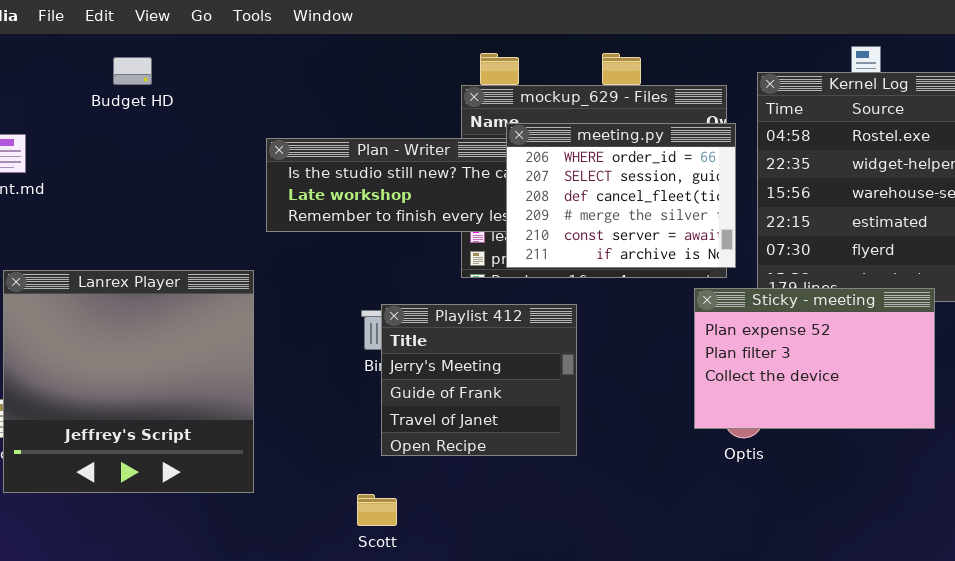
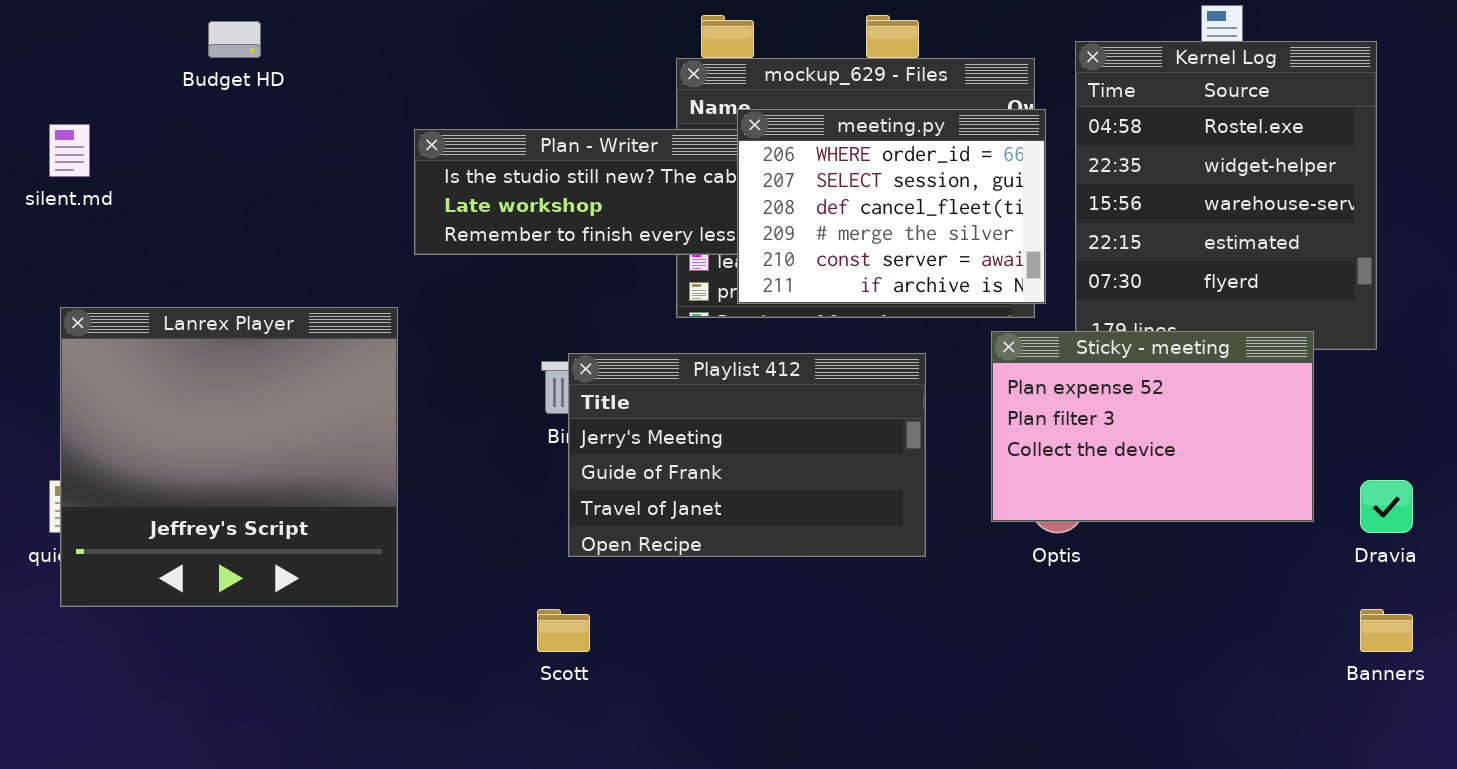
Playlist 412: [381,304,577,456] -> [568,353,926,557], resized

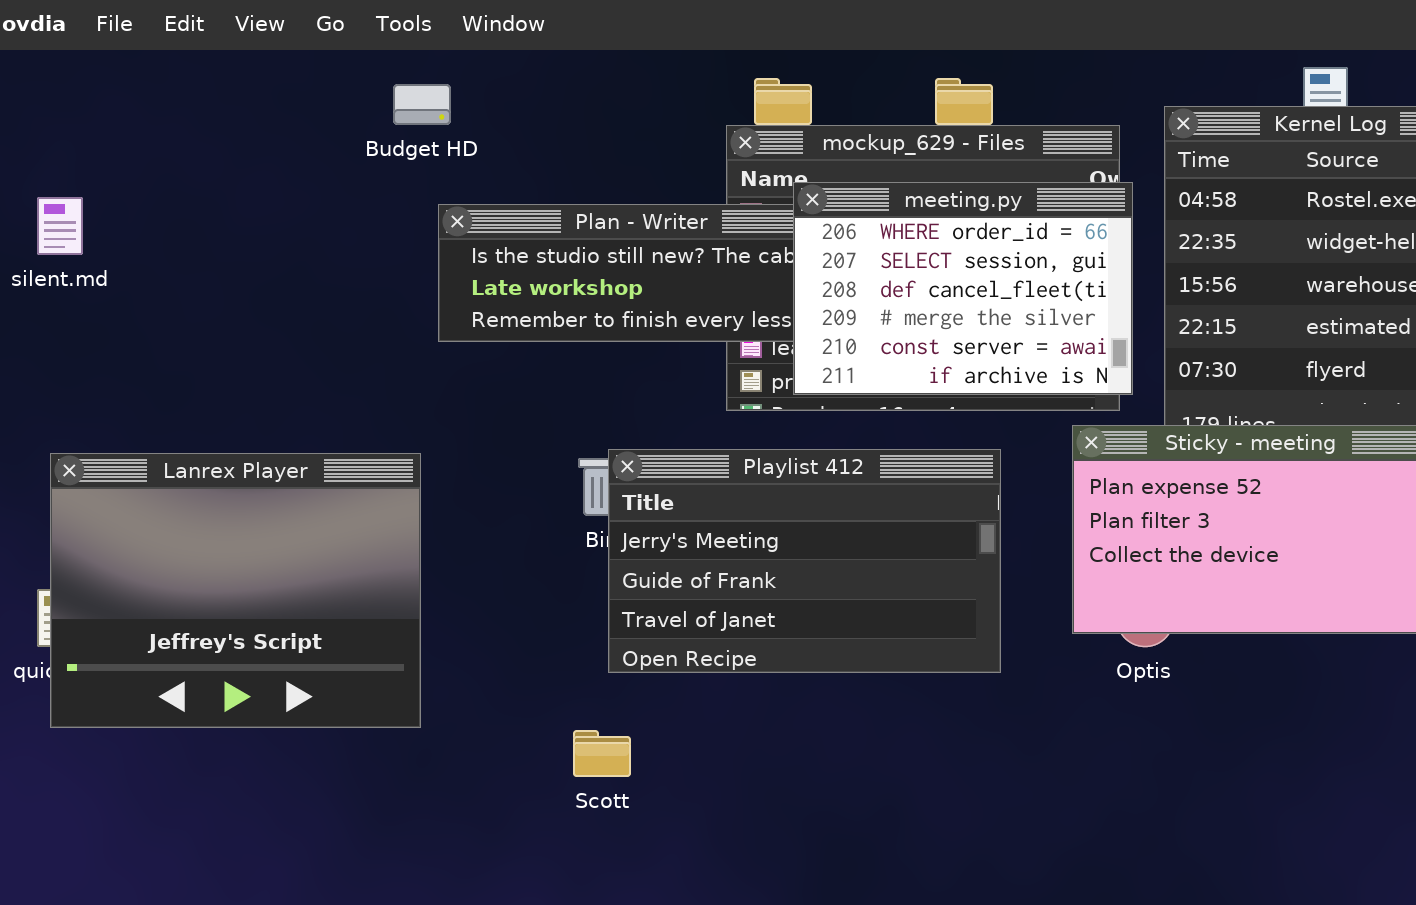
Budget HD: [208,21,261,58] -> [393,84,451,125], moved
Lanrex Player: [60,307,398,607] -> [50,453,421,728], resized

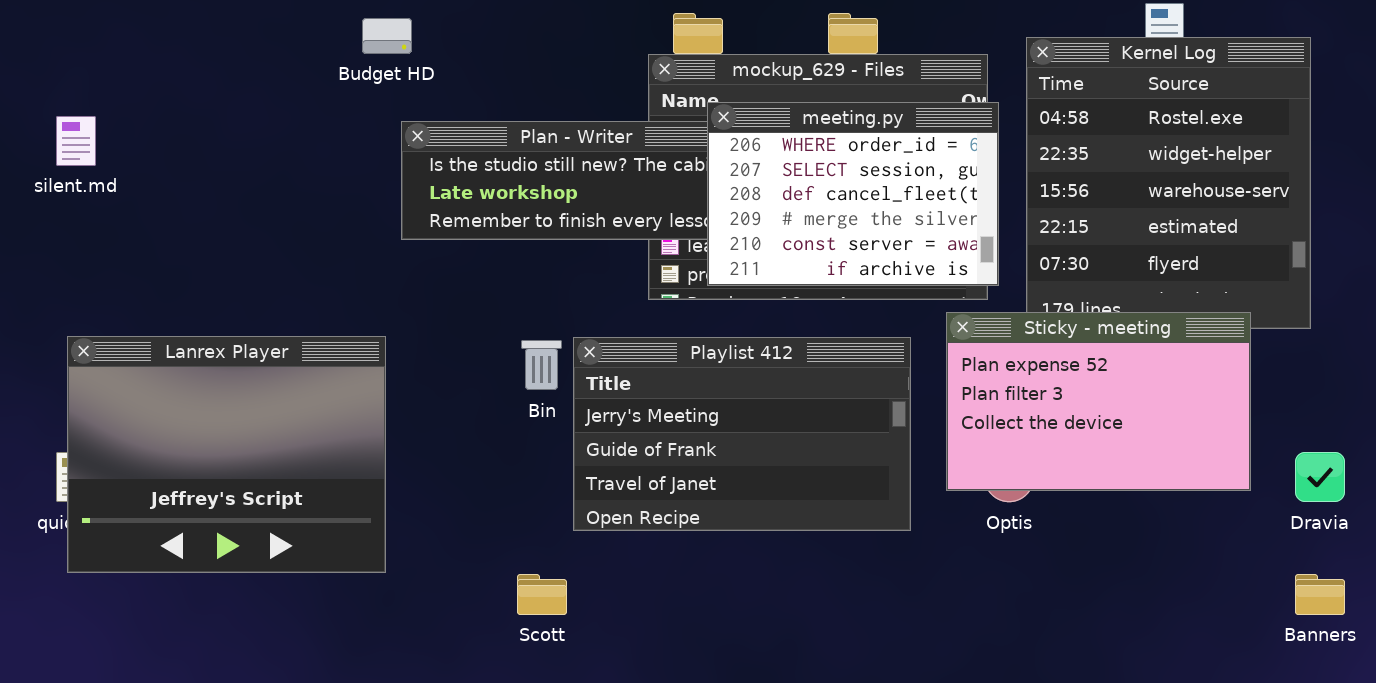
Playlist 412: [608,449,1001,673] -> [573,337,911,531], moved

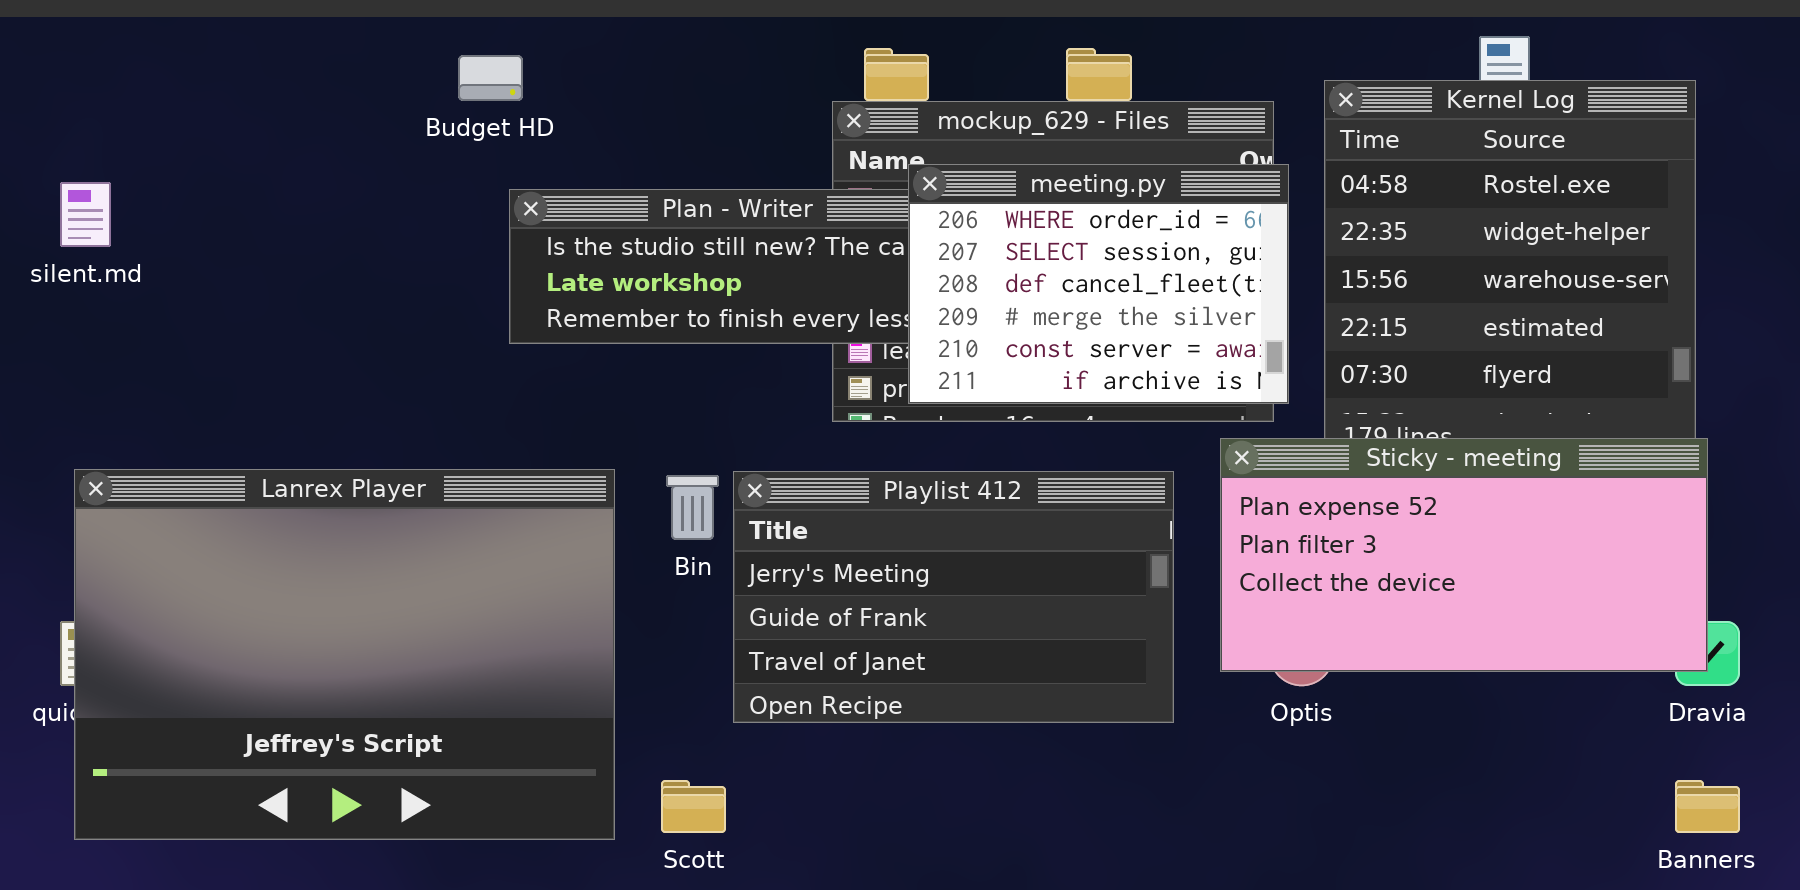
Sticky - meeting: [946,312,1251,491] -> [1220,438,1708,672], resized
Lanrex Player: [67,336,386,573] -> [74,469,615,840], resized

